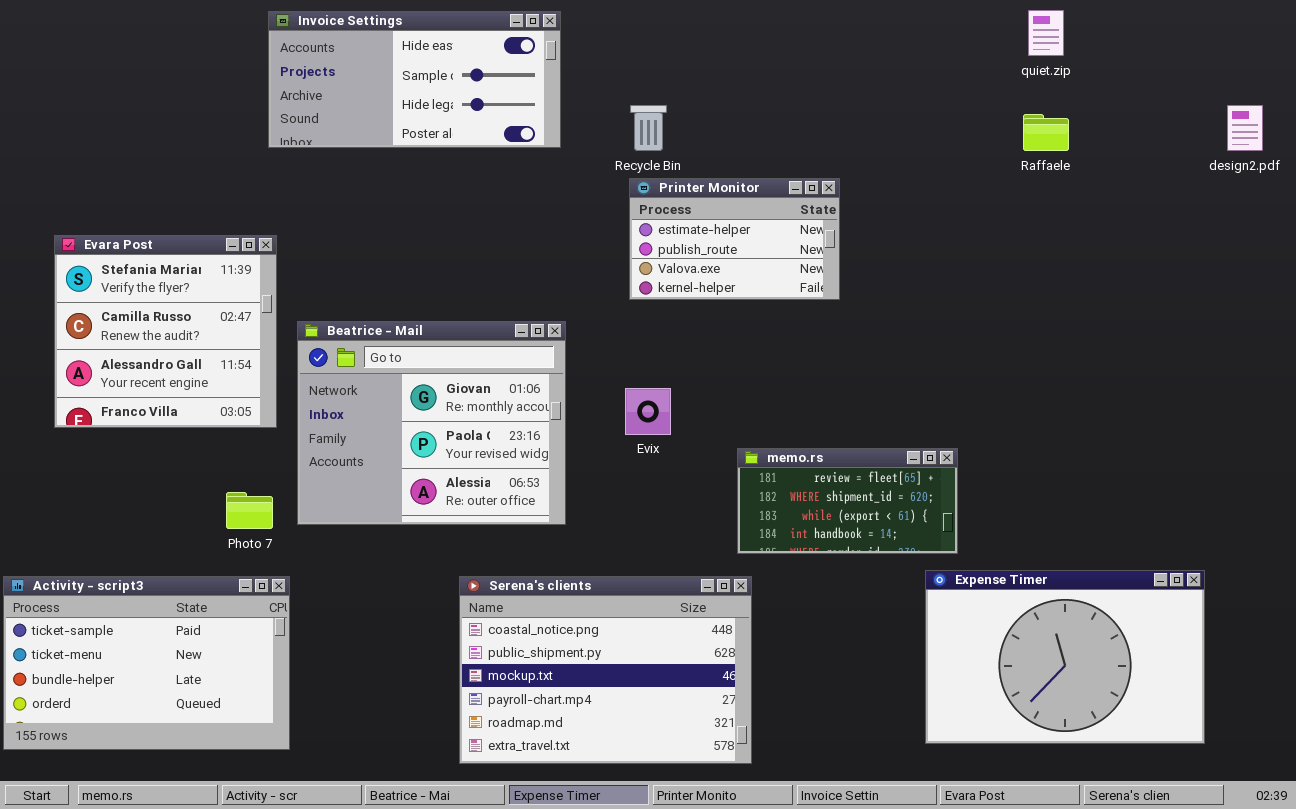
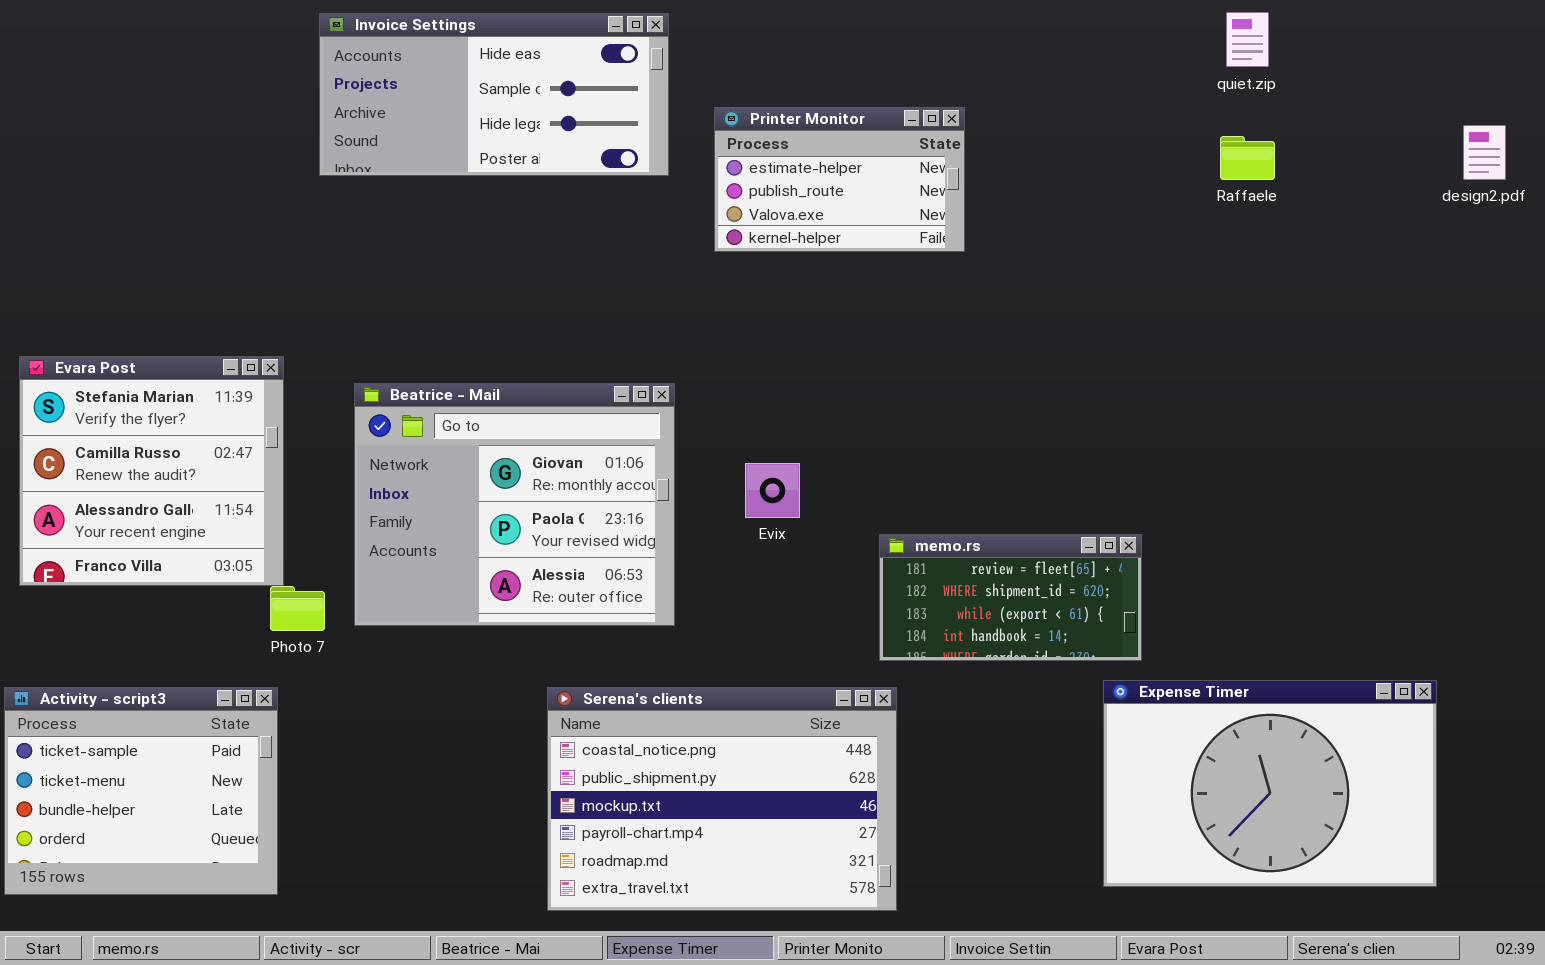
Printer Monitor: [629,178,840,300] -> [714,107,965,252], moved
Evara Post: [54,235,277,428] -> [19,356,284,586], moved
Activity - script3: [3,576,290,750] -> [4,687,278,895], resized

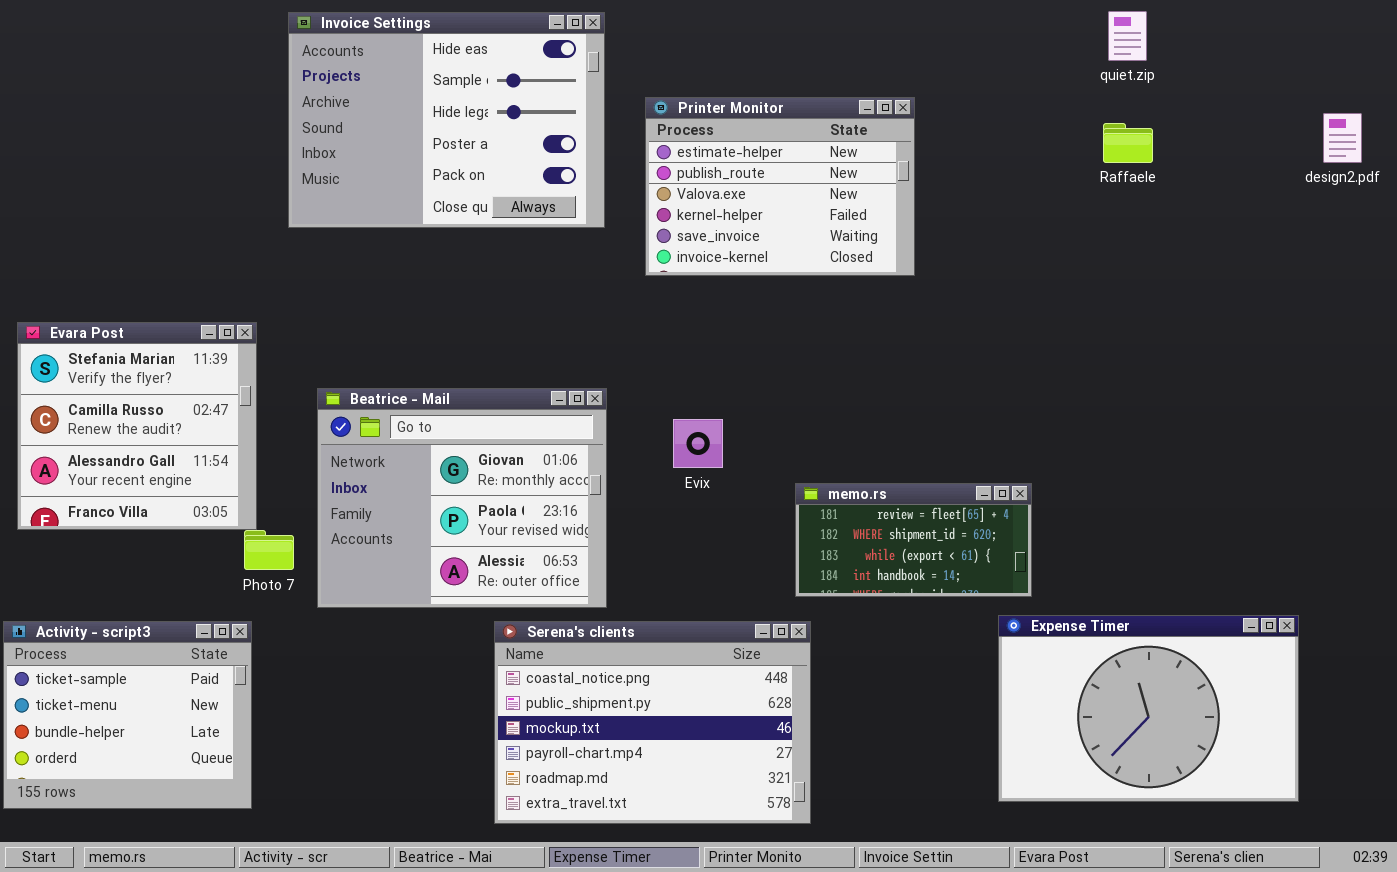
Invoice Settings: [319,13,669,176] -> [288,12,605,228], resized
Printer Monitor: [714,107,965,252] -> [645,97,915,276], resized
Beatrice - Mail: [354,383,675,626] -> [317,388,607,608], moved

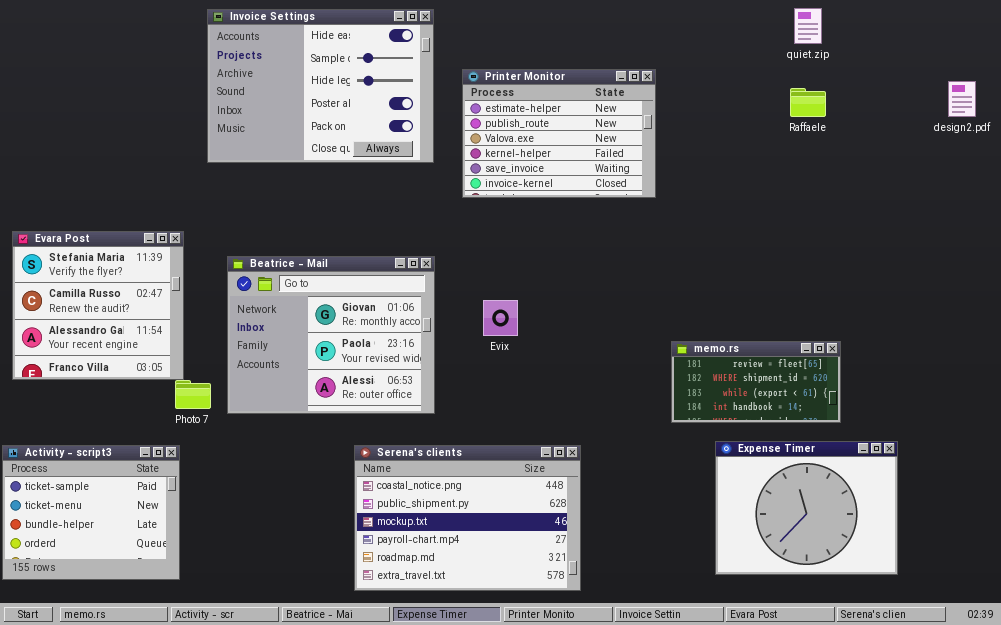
Beatrice - Mail: [317,388,607,608] -> [227,256,435,414], moved
memo.rs: [795,483,1032,597] -> [671,341,841,423], moved
Expense Timer: [998,615,1299,802] -> [715,441,898,575], resized

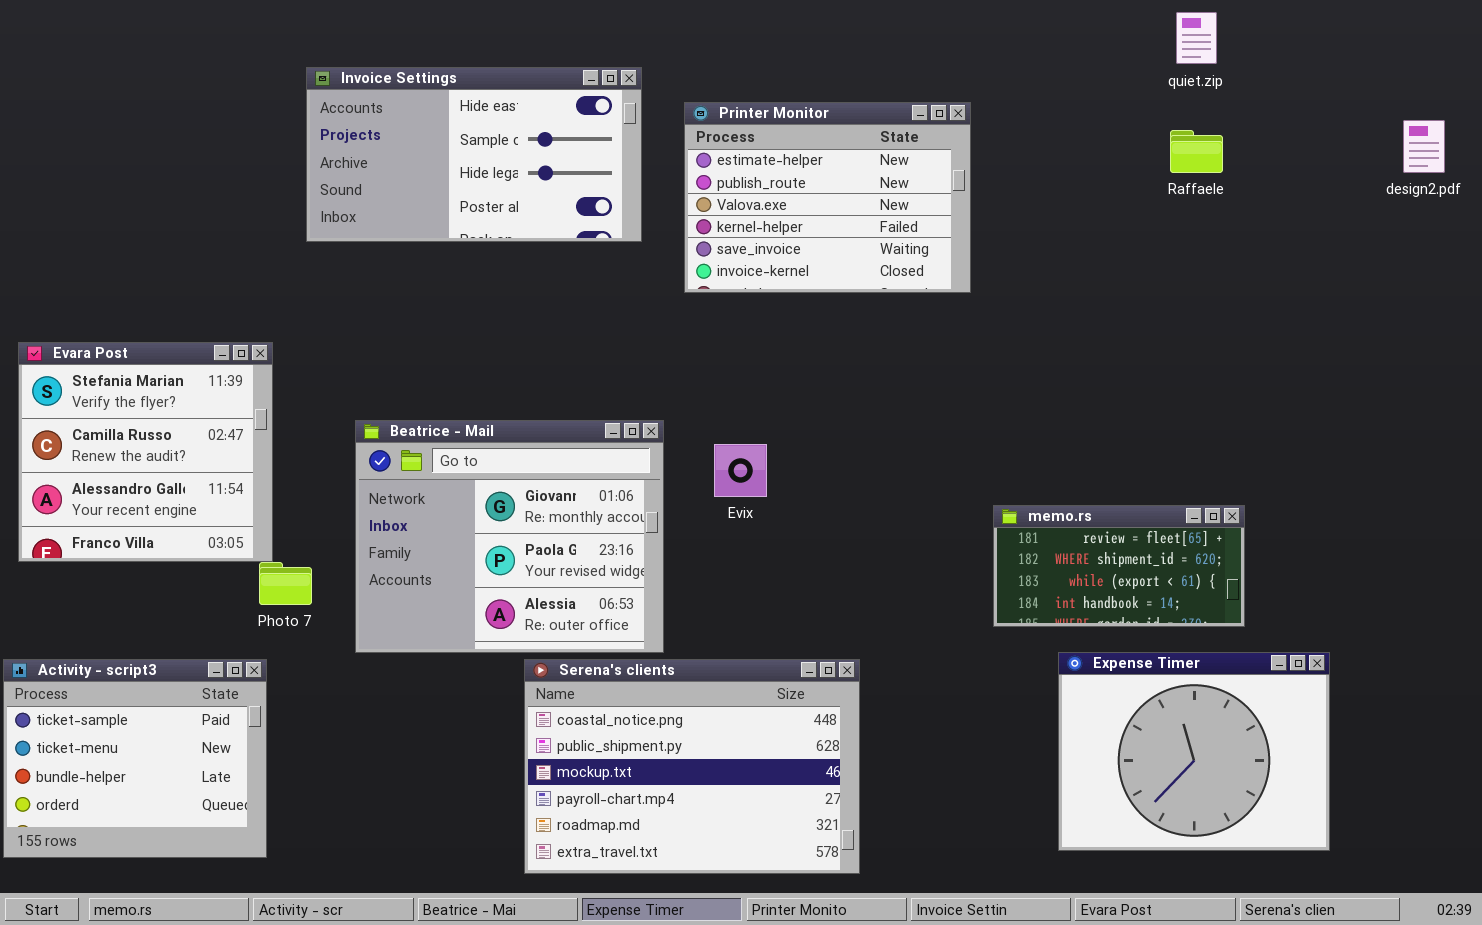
Invoice Settings: [207,9,434,163] -> [306,67,642,242], resized
Beatrice - Mail: [227,256,435,414] -> [355,420,664,653], moved

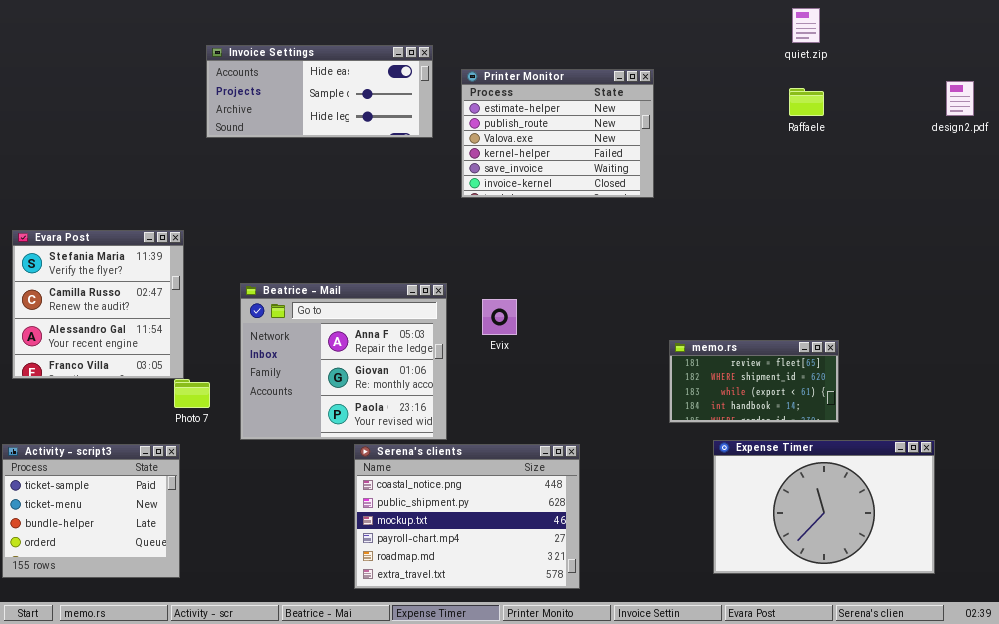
Invoice Settings: [306,67,642,242] -> [206,45,433,138], resized
Beatrice - Mail: [355,420,664,653] -> [240,283,447,440], scrolled up 1 row
Expense Timer: [1058,652,1330,851] -> [713,440,935,574], resized

